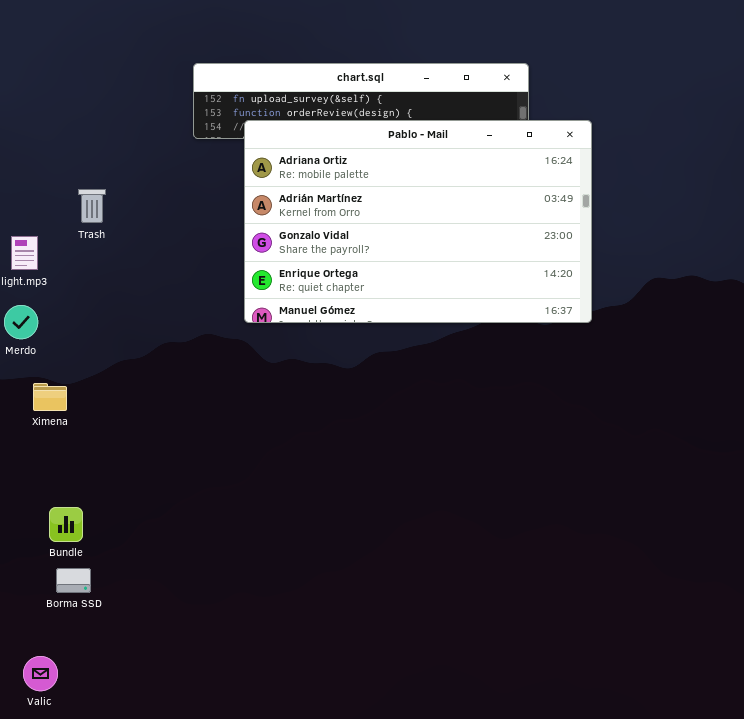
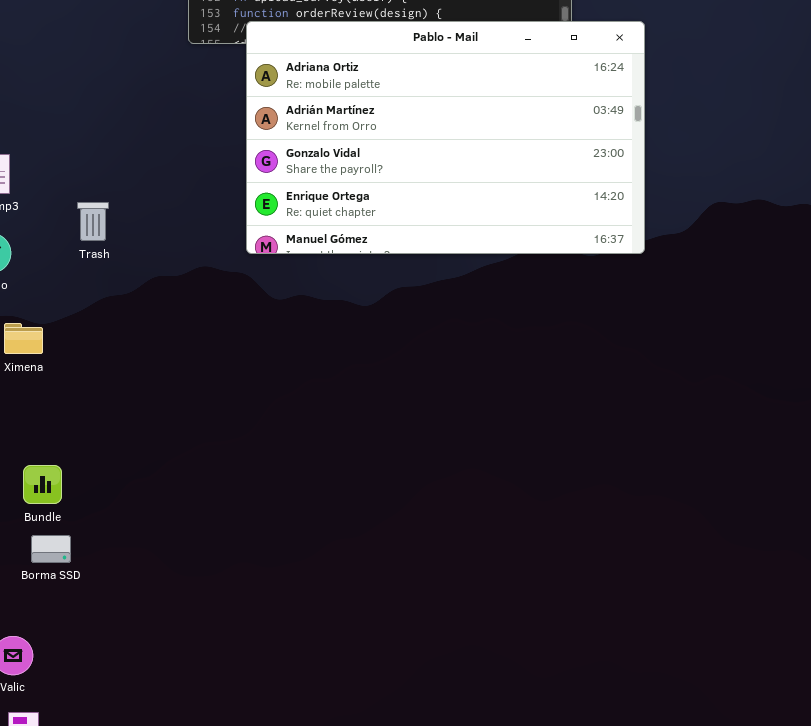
Trash: [78,189,106,223] -> [77,202,109,241], moved

